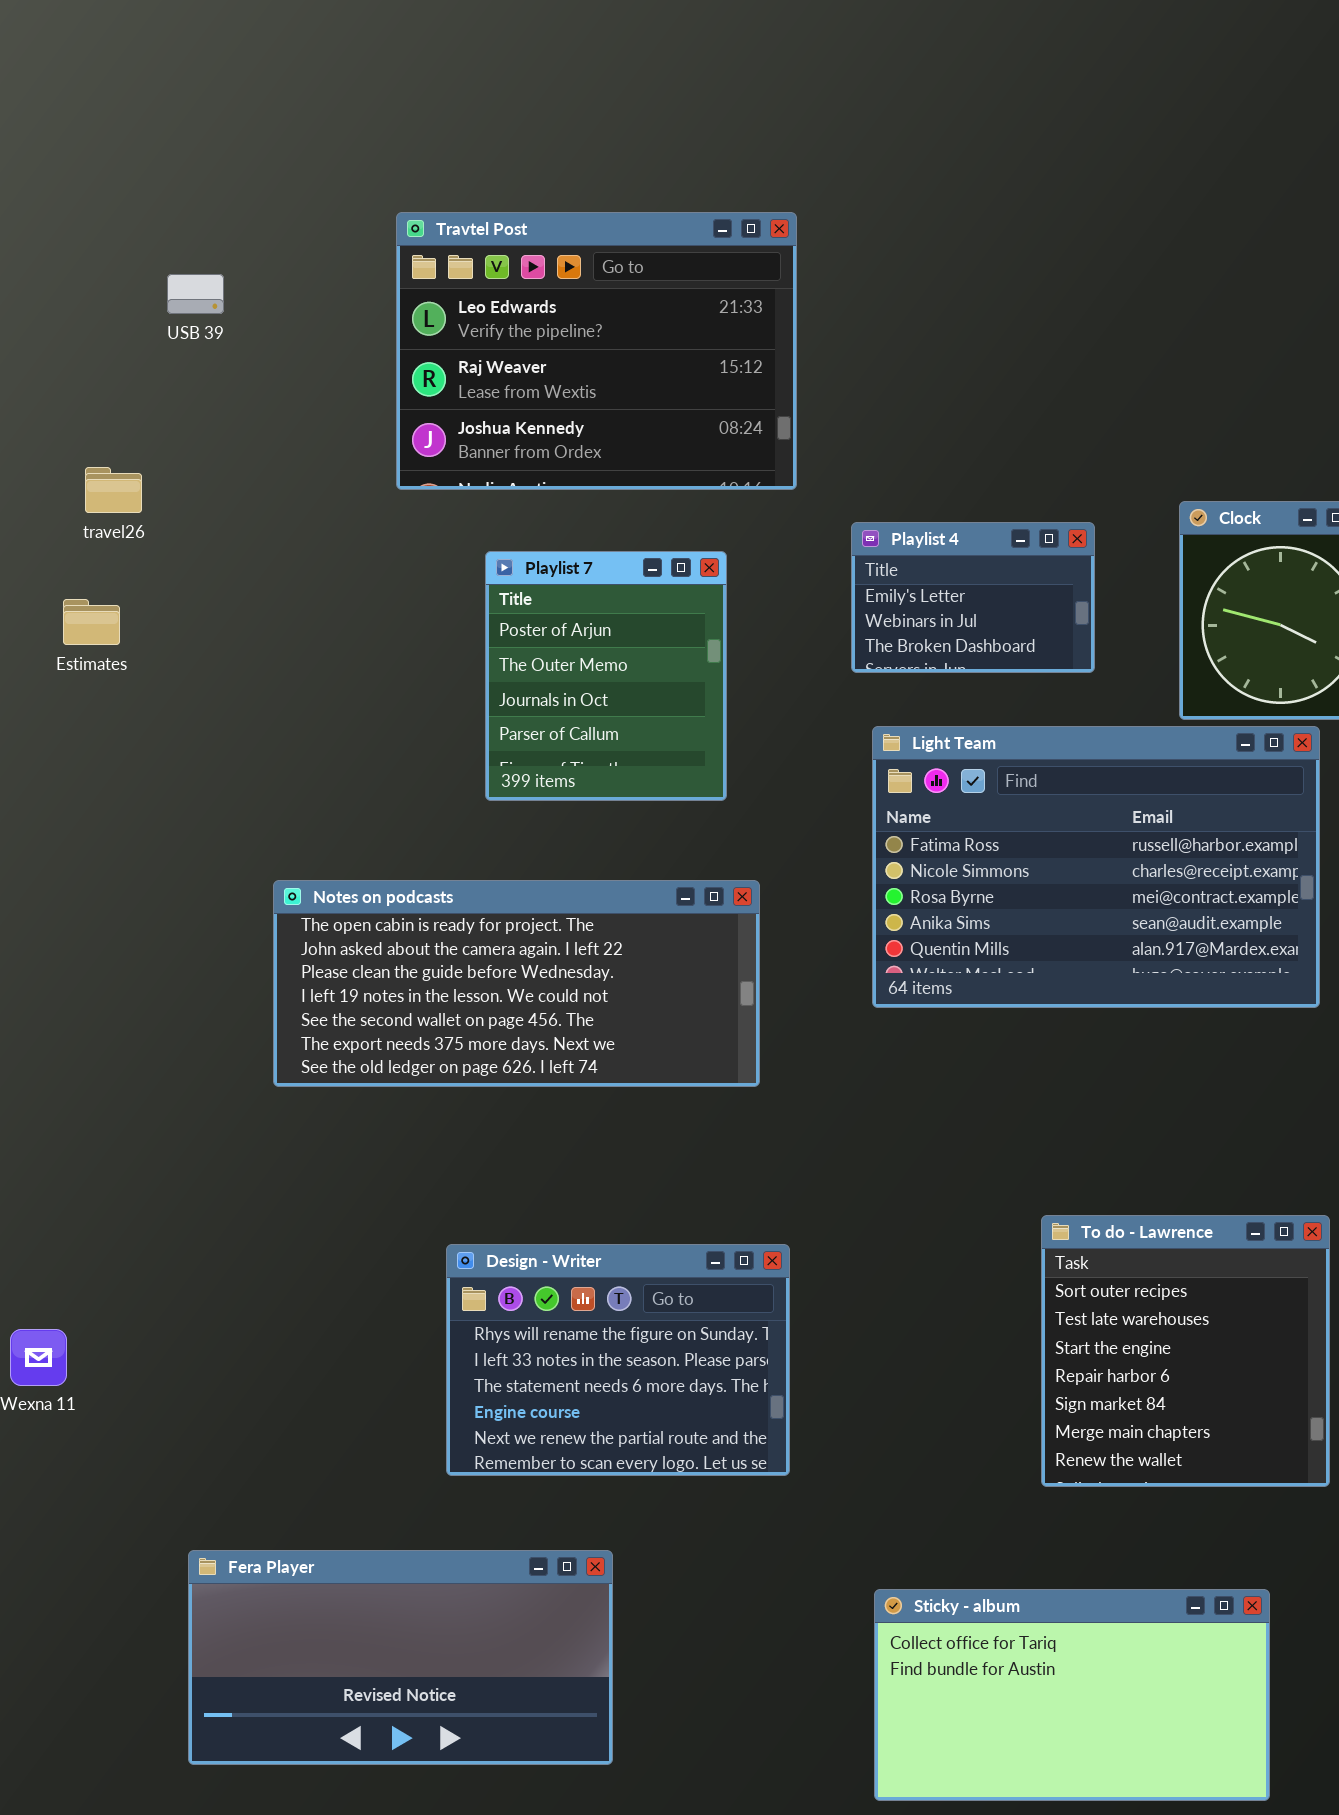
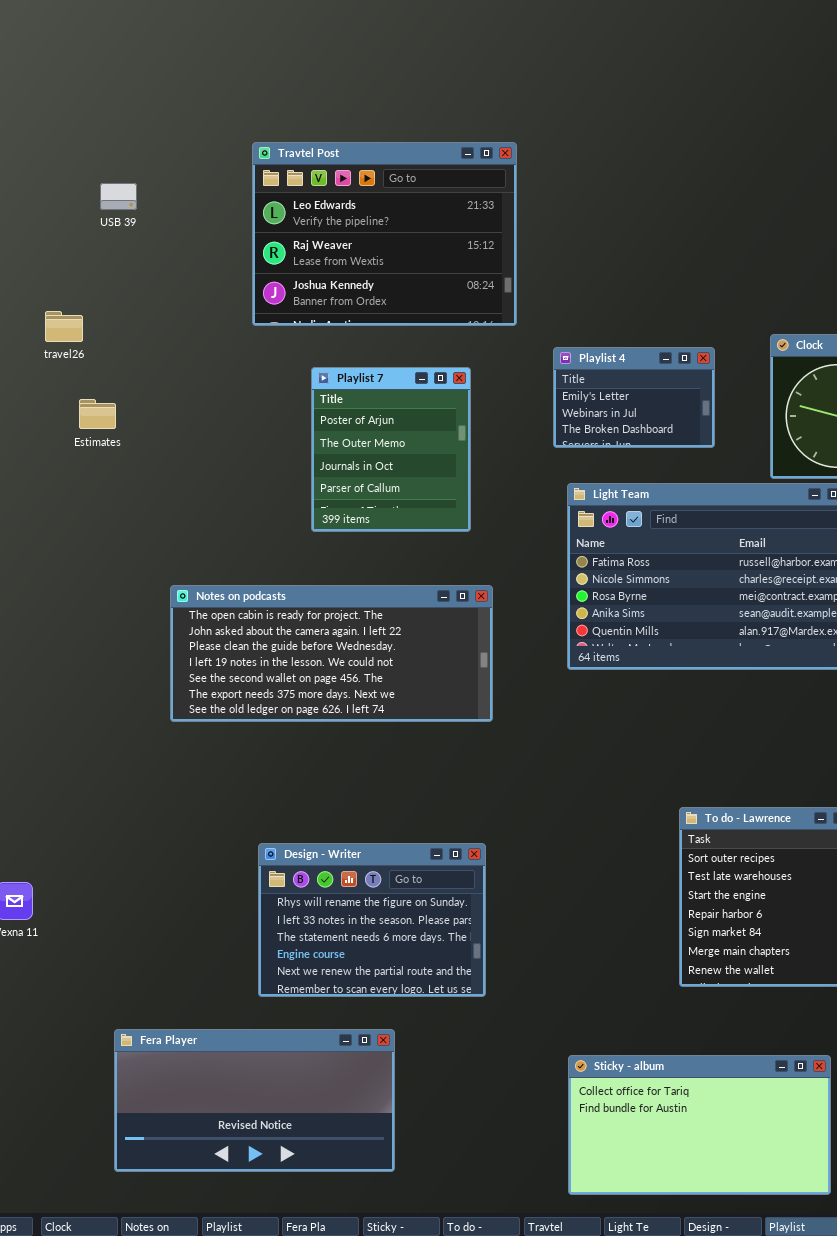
Estimates: [63,599,120,645] -> [79,399,116,429], moved
Design - Writer: [446,1244,790,1476] -> [258,843,486,997], moved

